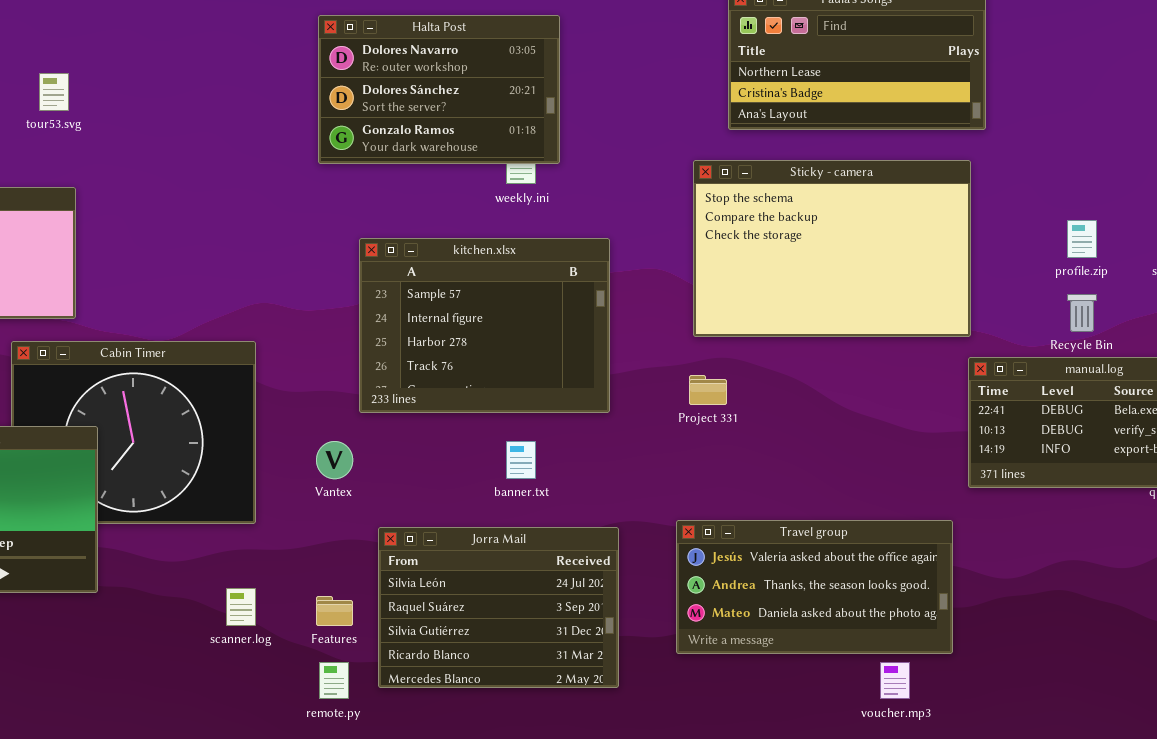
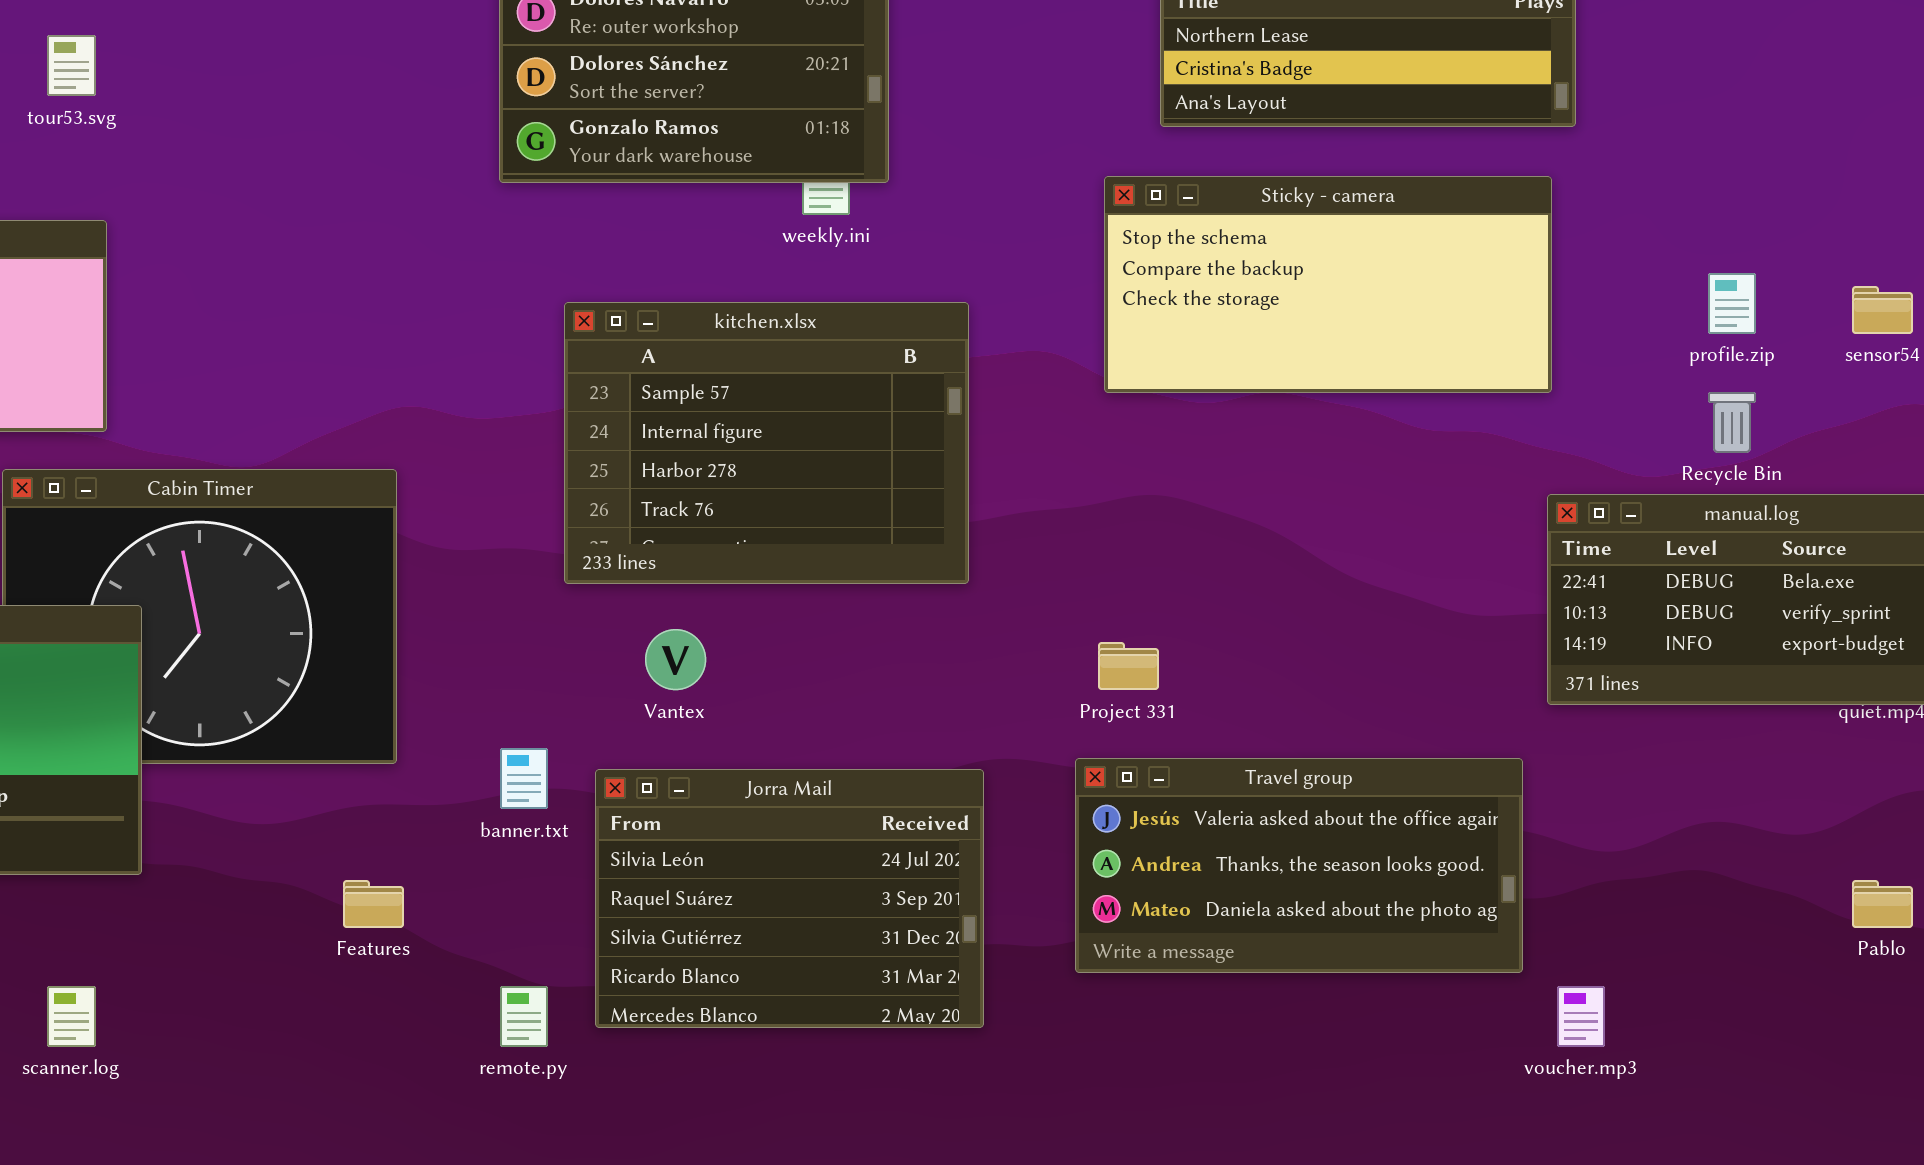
Sticky - camera: [693,160,971,337] -> [1104,176,1552,393], resized
Project 331: [689,375,727,405] -> [1098,642,1159,690], moved
Vantex: [316,441,353,479] -> [645,629,706,690], moved
banner.txt: [506,441,536,479] -> [500,748,548,809], moved
scanner.log: [226,588,256,626] -> [47,986,96,1047], moved
Features: [316,596,353,626] -> [343,880,404,928], moved
voucher.mp3: [880,662,910,699] -> [1557,986,1605,1047], moved

